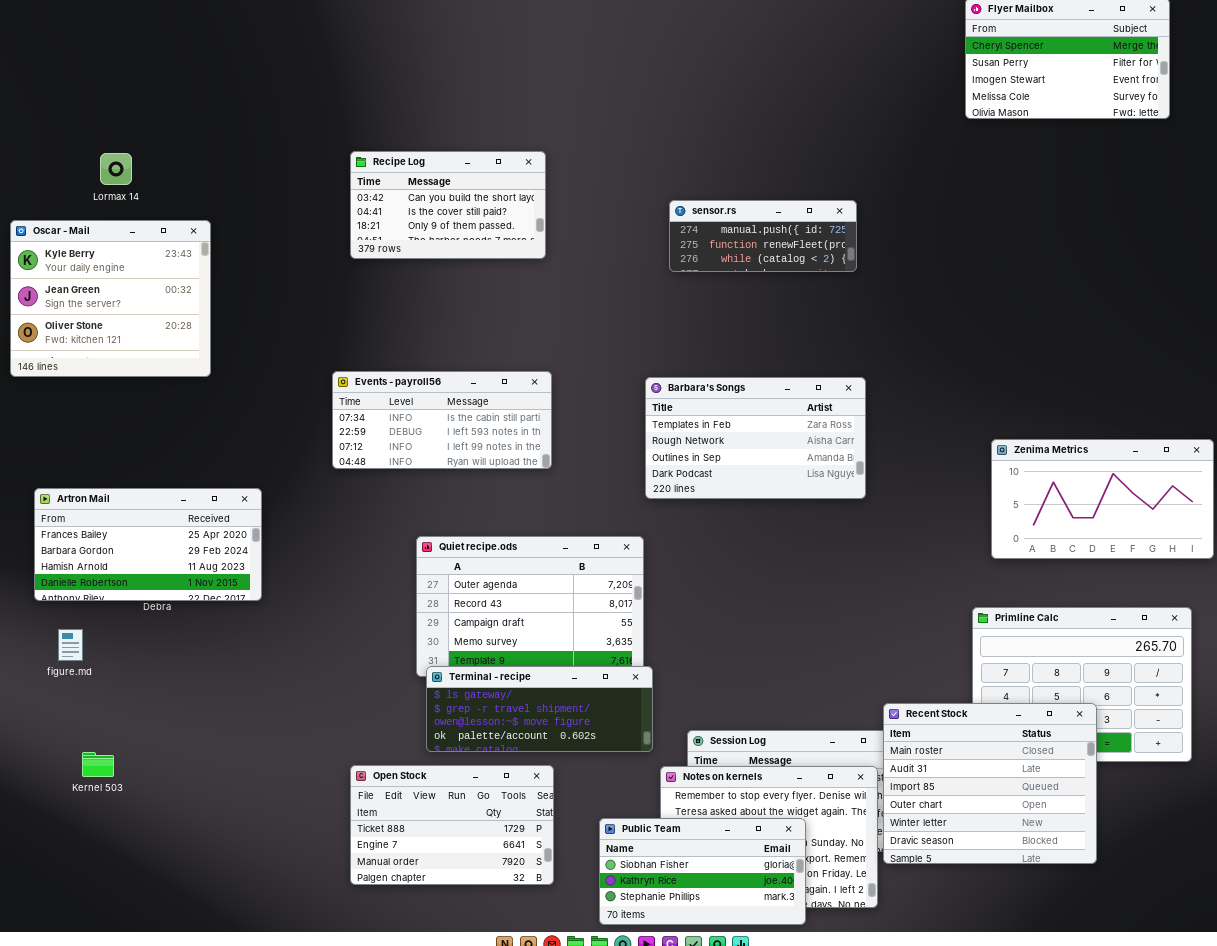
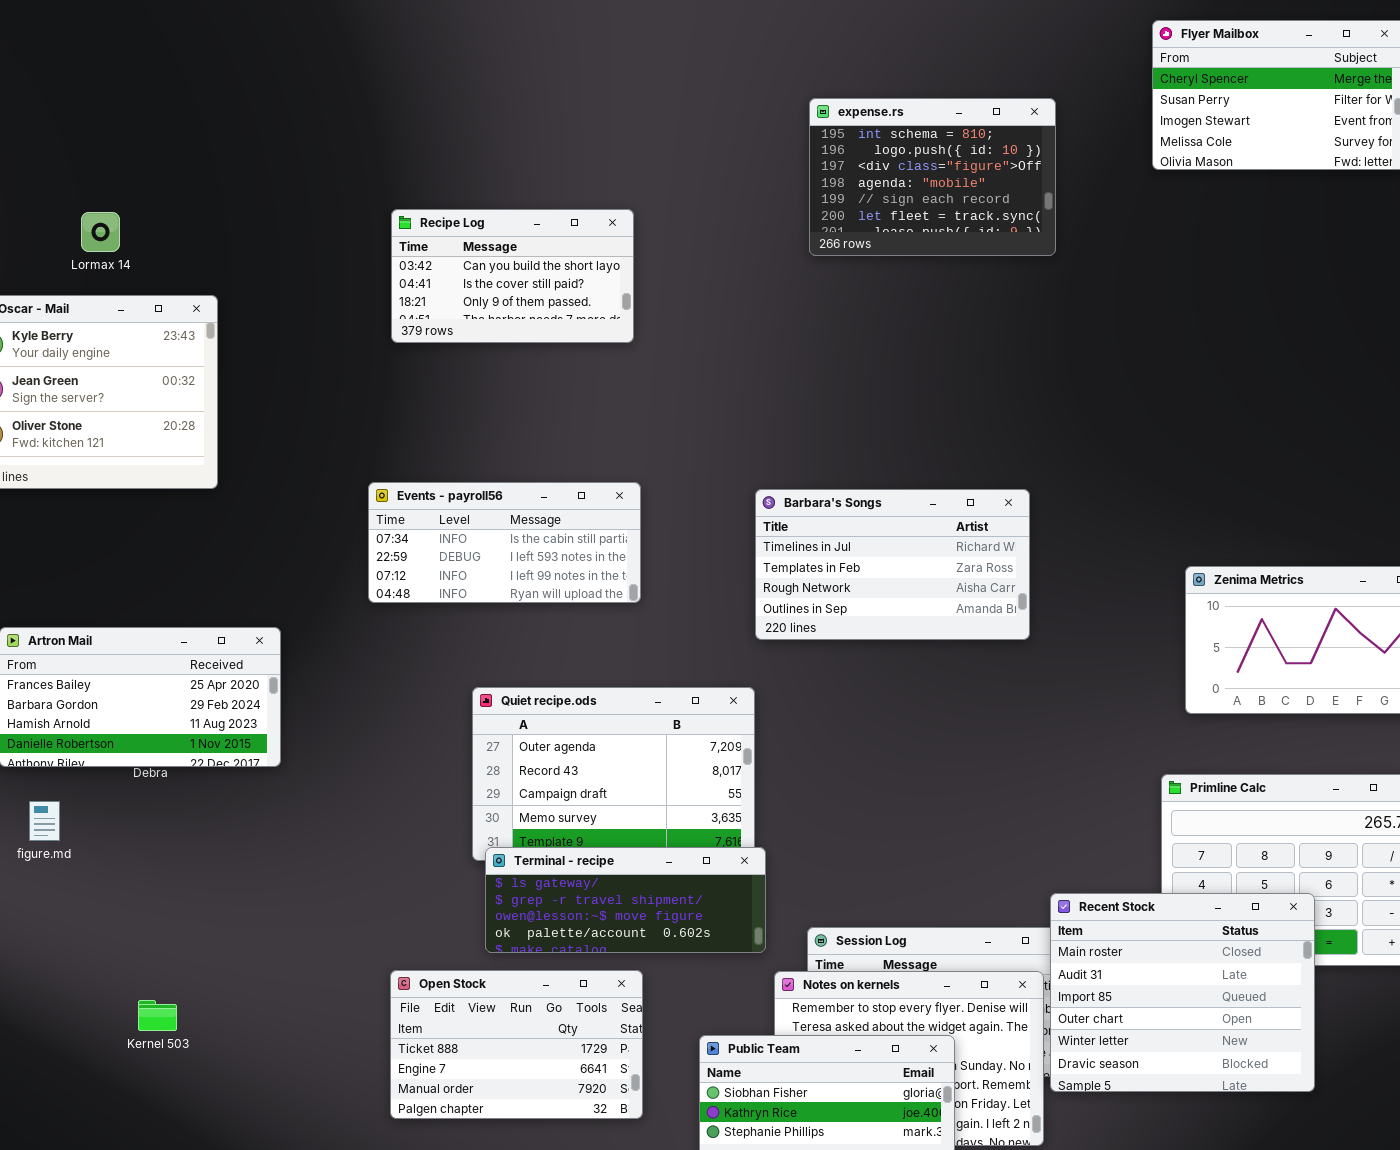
expense.rs: none -> [809,98,1056,256], opened
sensor.rs: [669,200,857,272] -> none, closed
Barbara's Songs: [645,377,866,499] -> [755,489,1030,640], scrolled up 1 row
Kernel 503: [82,752,114,777] -> [138,1000,177,1031], moved

